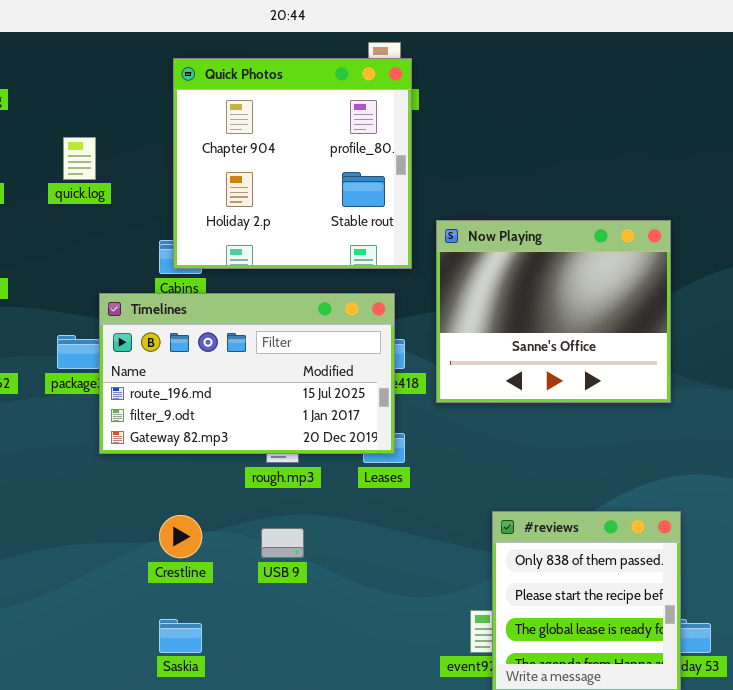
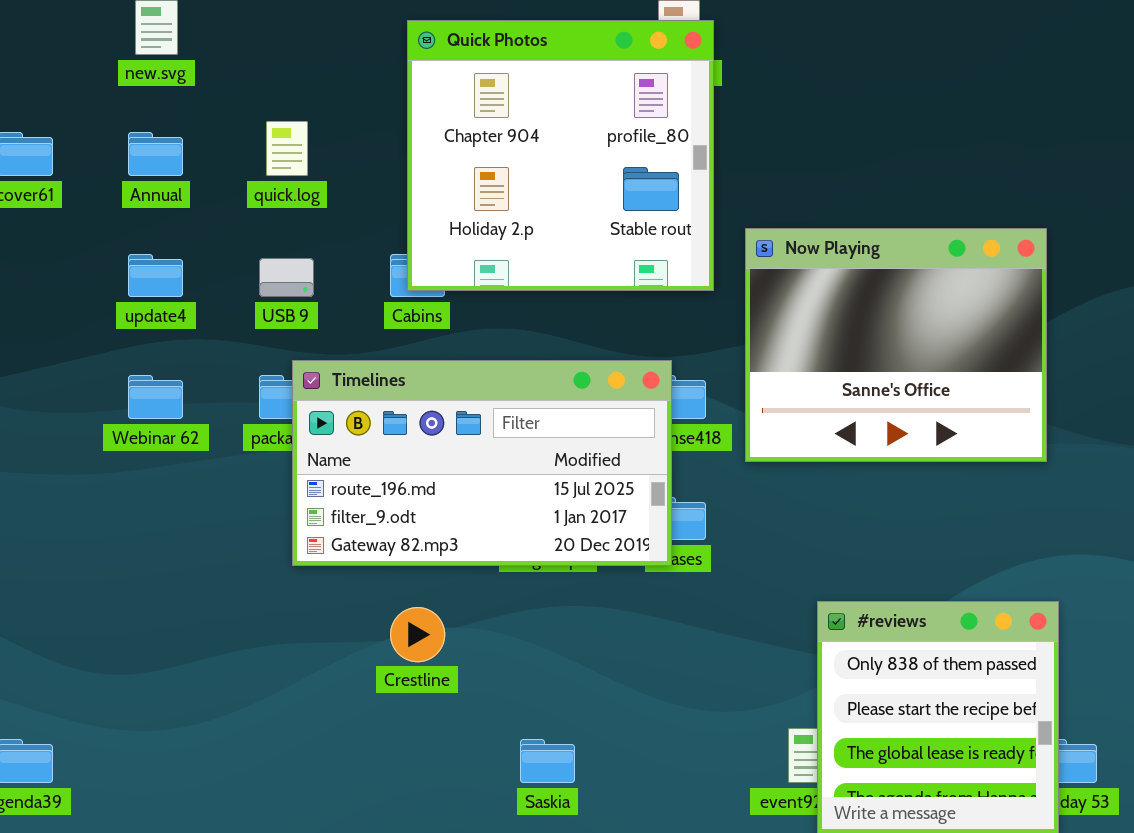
Timelines: [99,293,395,454] -> [292,360,672,566], moved
USB 9: [261,528,304,558] -> [259,258,314,297], moved
Saskia: [159,619,202,653] -> [520,739,575,783], moved

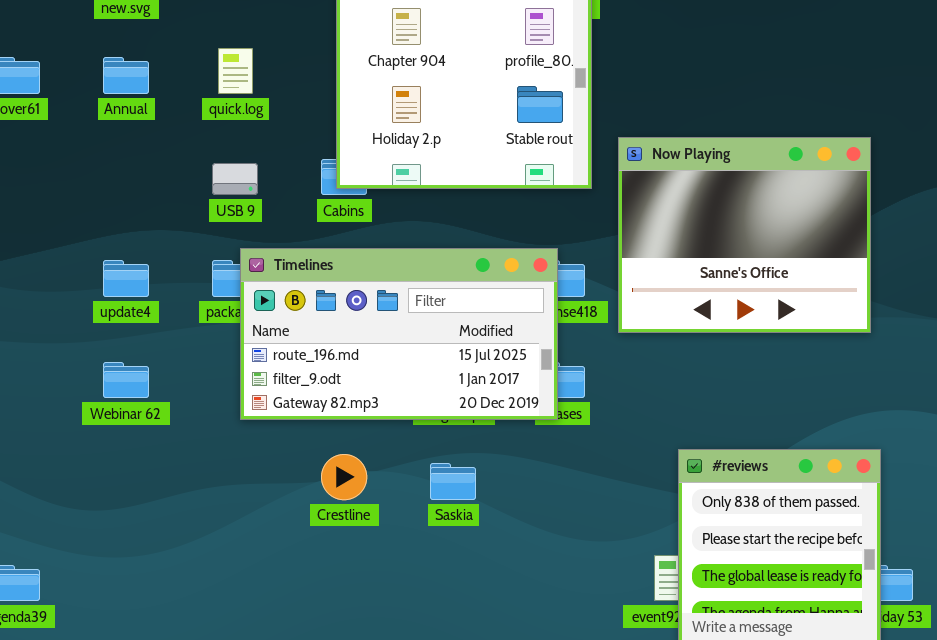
update4: [128,254,183,297] -> [103,260,149,297], moved
Webinar 62: [128,375,183,419] -> [103,362,149,398], moved
Saskia: [520,739,575,783] -> [430,463,476,500], moved

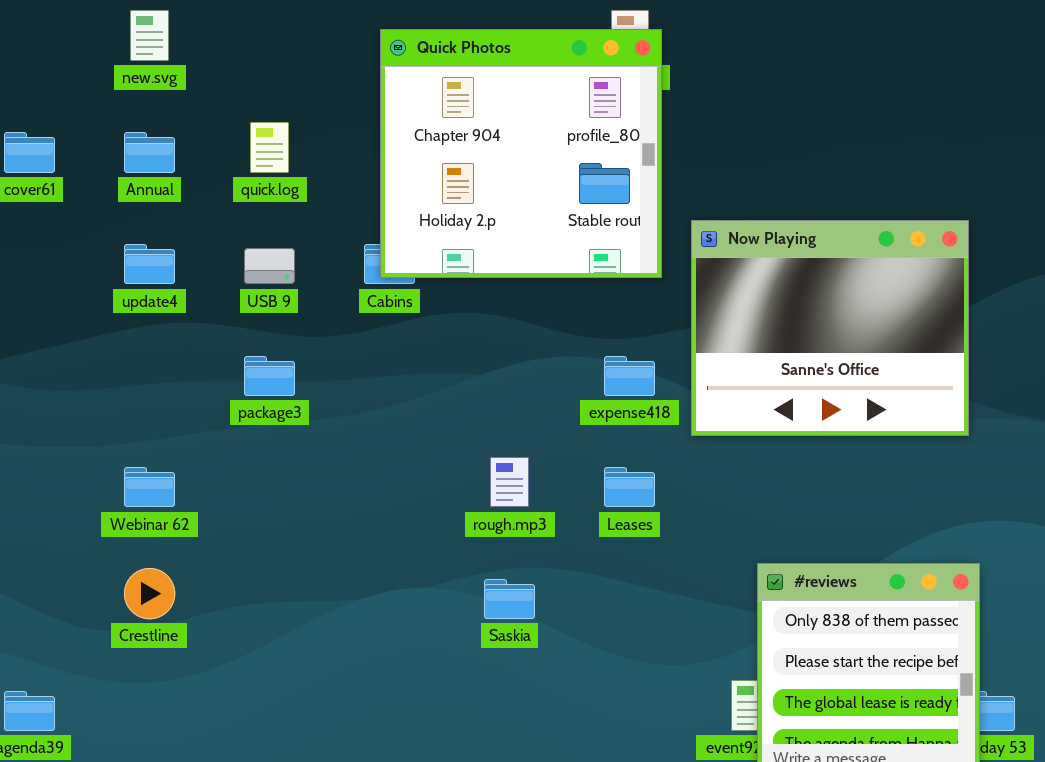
Timelines: [240,248,558,420] -> none, closed
update4: [103,260,149,297] -> [124,244,175,284], moved
Crestline: [321,454,367,500] -> [124,568,175,619], moved

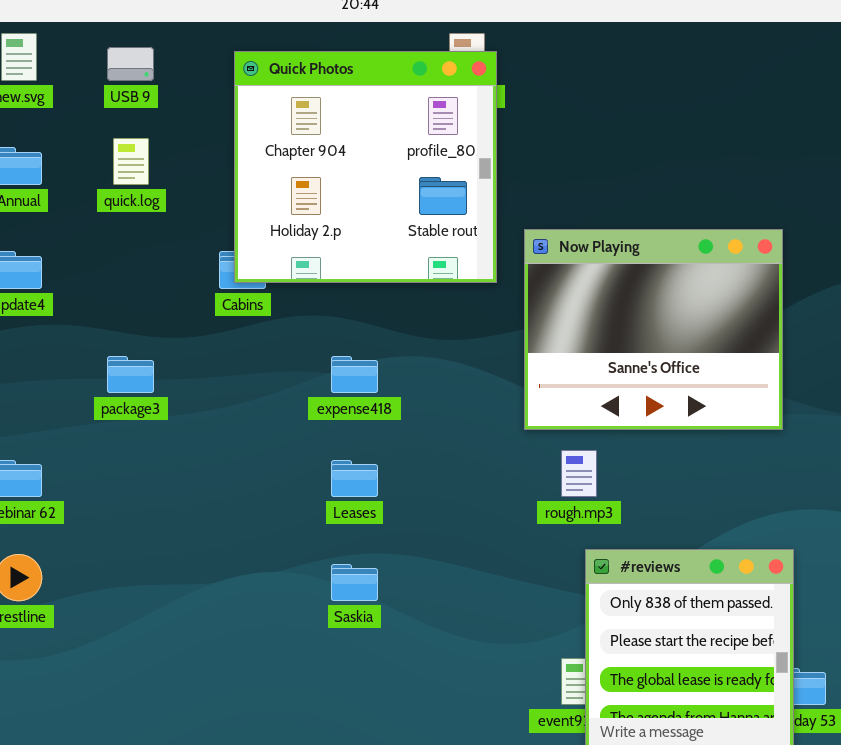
USB 9: [244,248,295,284] -> [107,47,154,81], moved
expense418: [604,356,655,396] -> [331,356,378,393], moved
rough.mp3: [490,457,529,507] -> [561,450,597,497], moved
Leases: [604,467,655,507] -> [331,460,378,497], moved

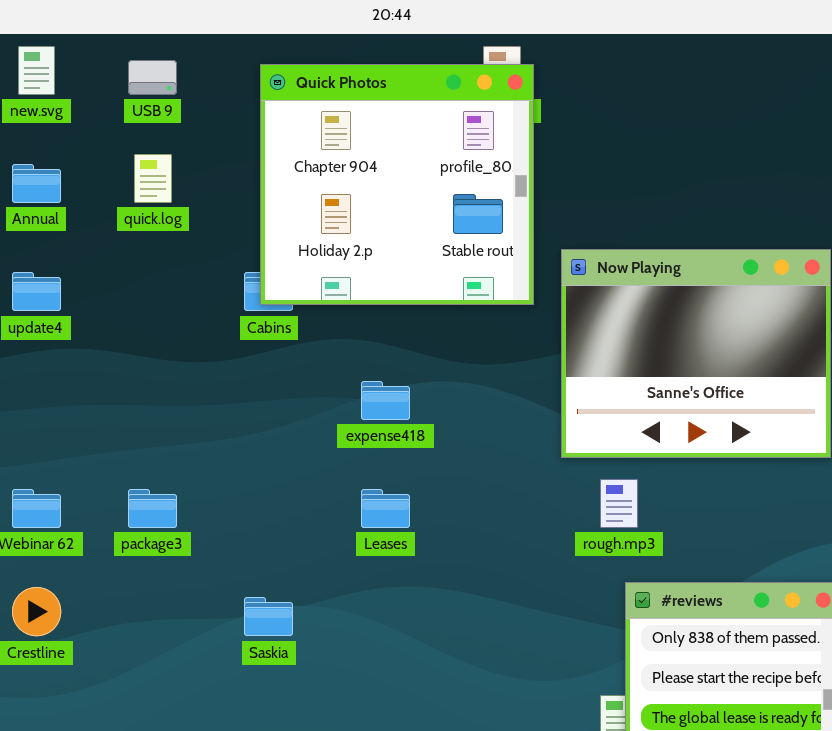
package3: [107,356,154,393] -> [128,489,177,528], moved
Saskia: [331,564,378,601] -> [244,597,293,636], moved

